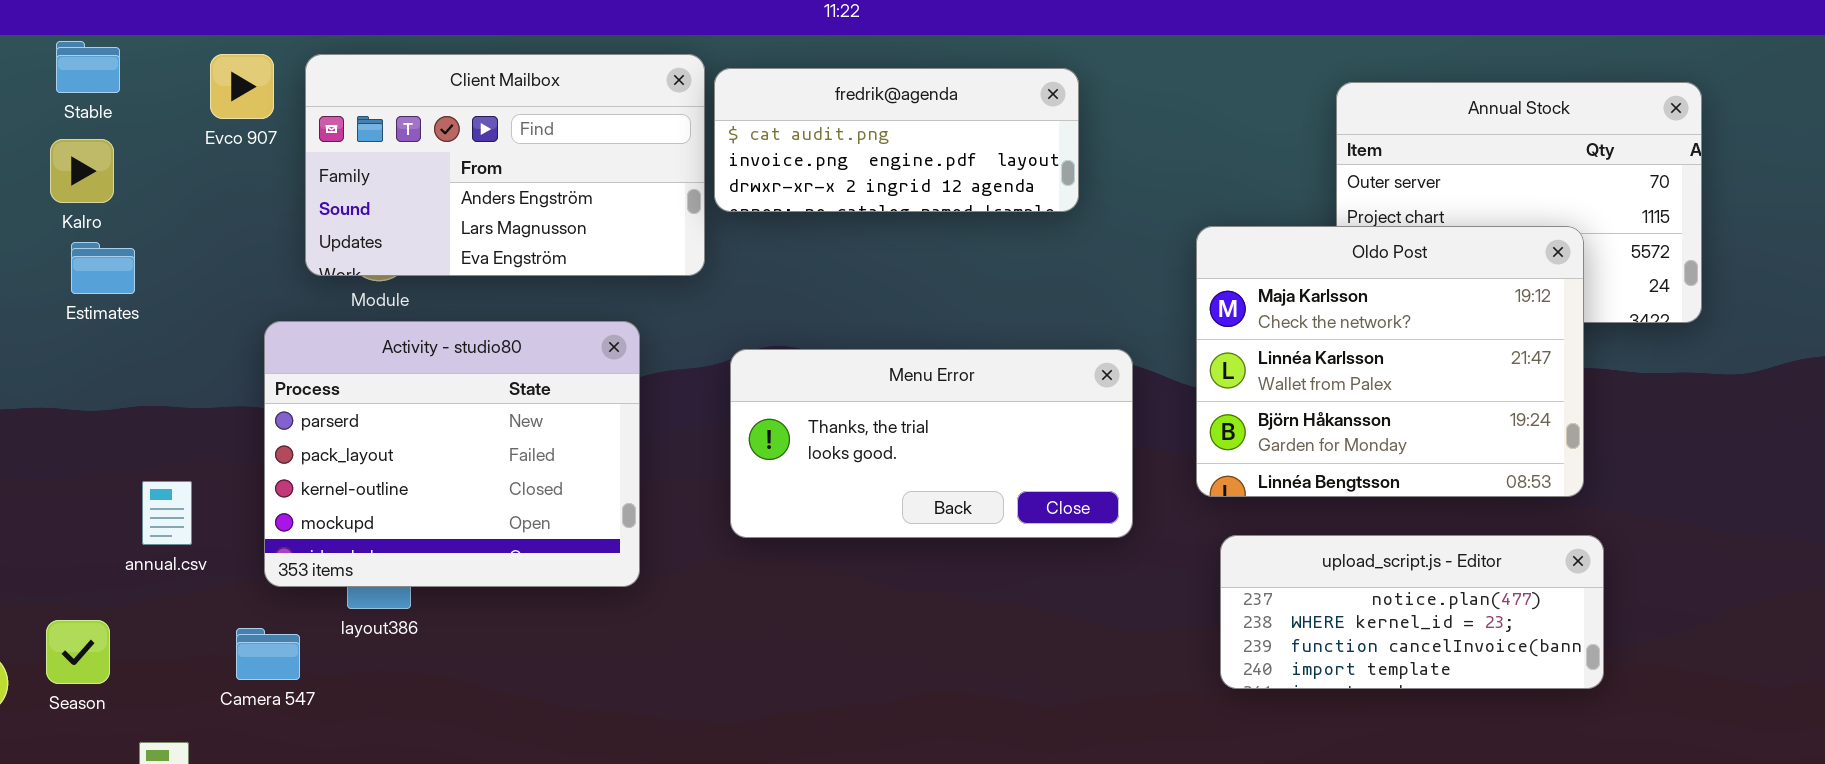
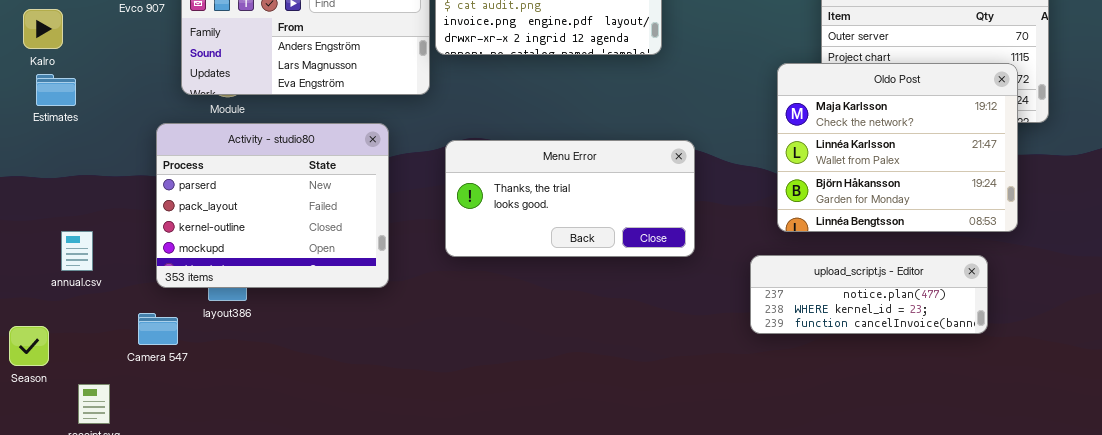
Oldo Post: [1196,226,1584,497] -> [777,63,1018,232], moved
annual.csv: [142,481,192,545] -> [61,231,93,271], moved
upload_script.js - Editor: [1220,535,1604,689] -> [750,255,988,334], resized
Season: [46,620,110,684] -> [9,326,49,366], moved

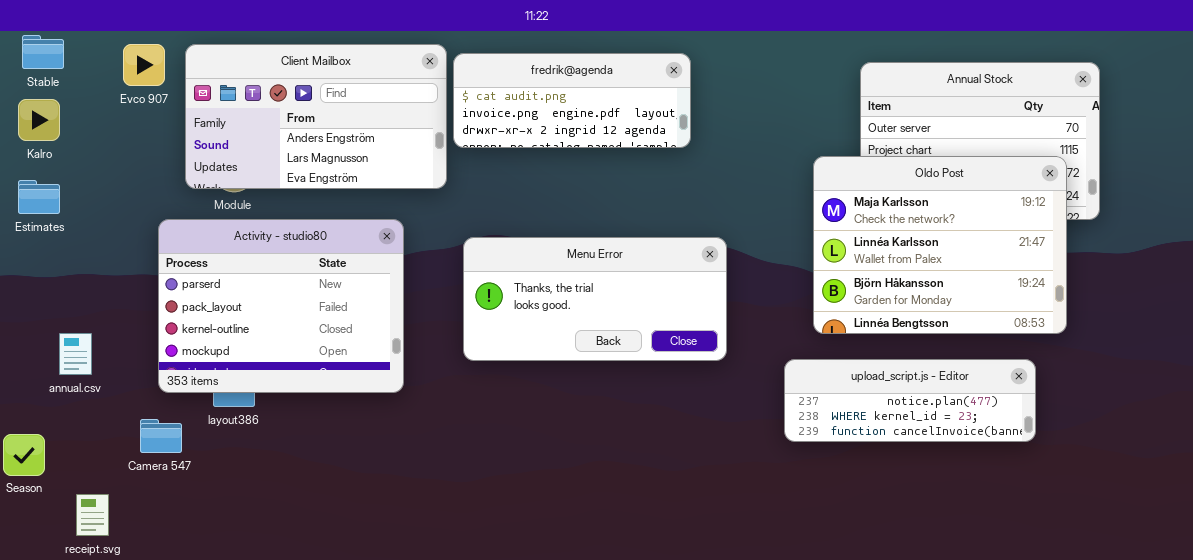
Estimates: [36,74,76,106] -> [18,180,60,214], moved

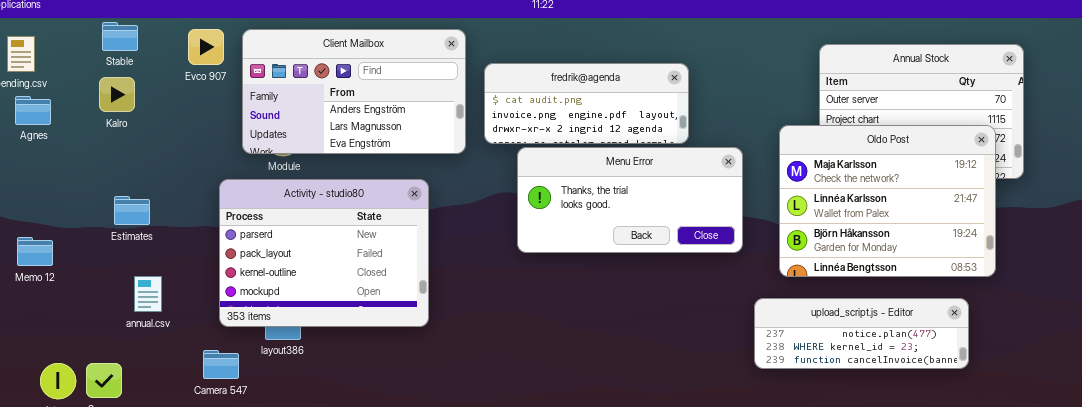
fredrik@agenda: [453,53,691,148] -> [484,63,689,144], moved
Estimates: [18,180,60,214] -> [114,196,150,225], moved
Menu Error: [463,237,727,361] -> [517,147,743,253], moved

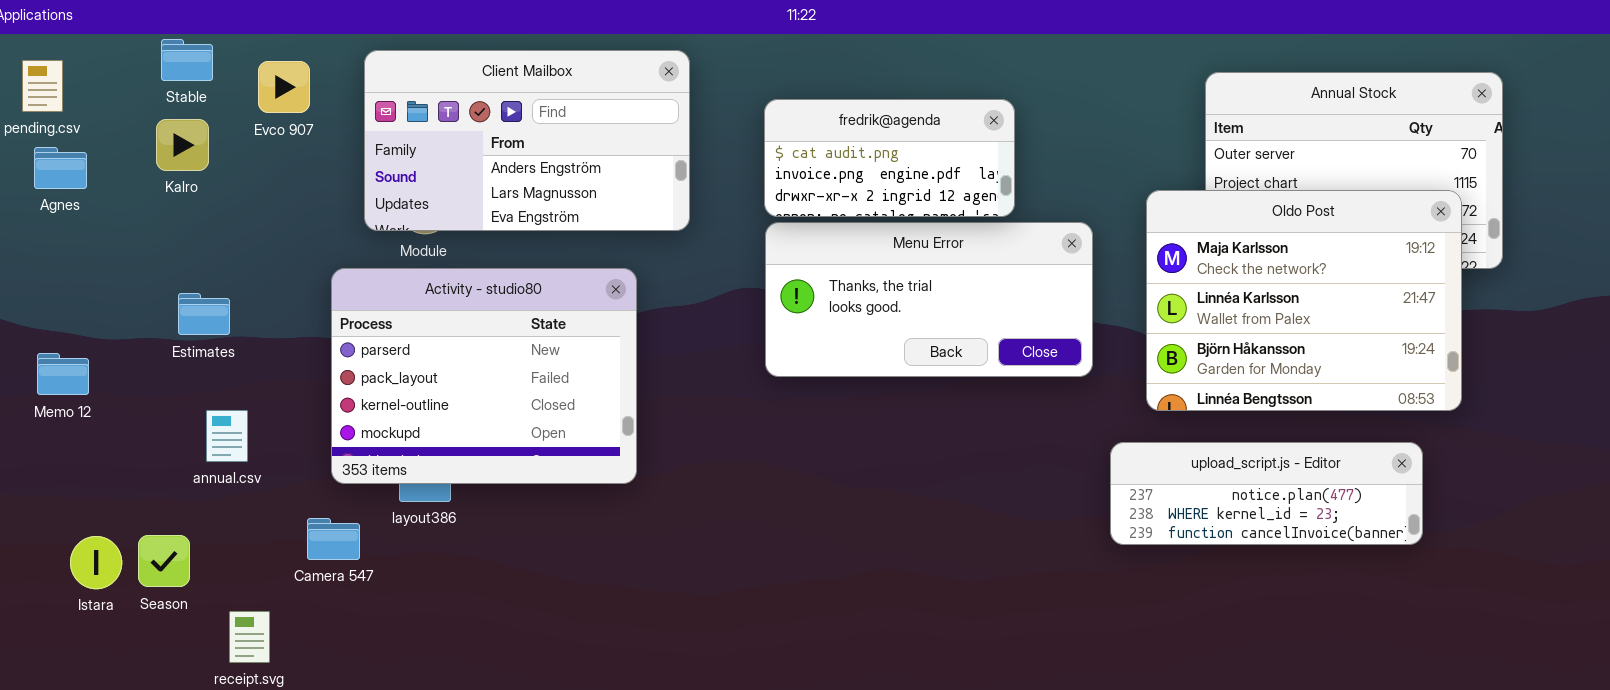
Evco 907: [188,29,224,65] -> [258,61,310,113], moved
fredrik@agenda: [484,63,689,144] -> [764,99,1015,217], resized

